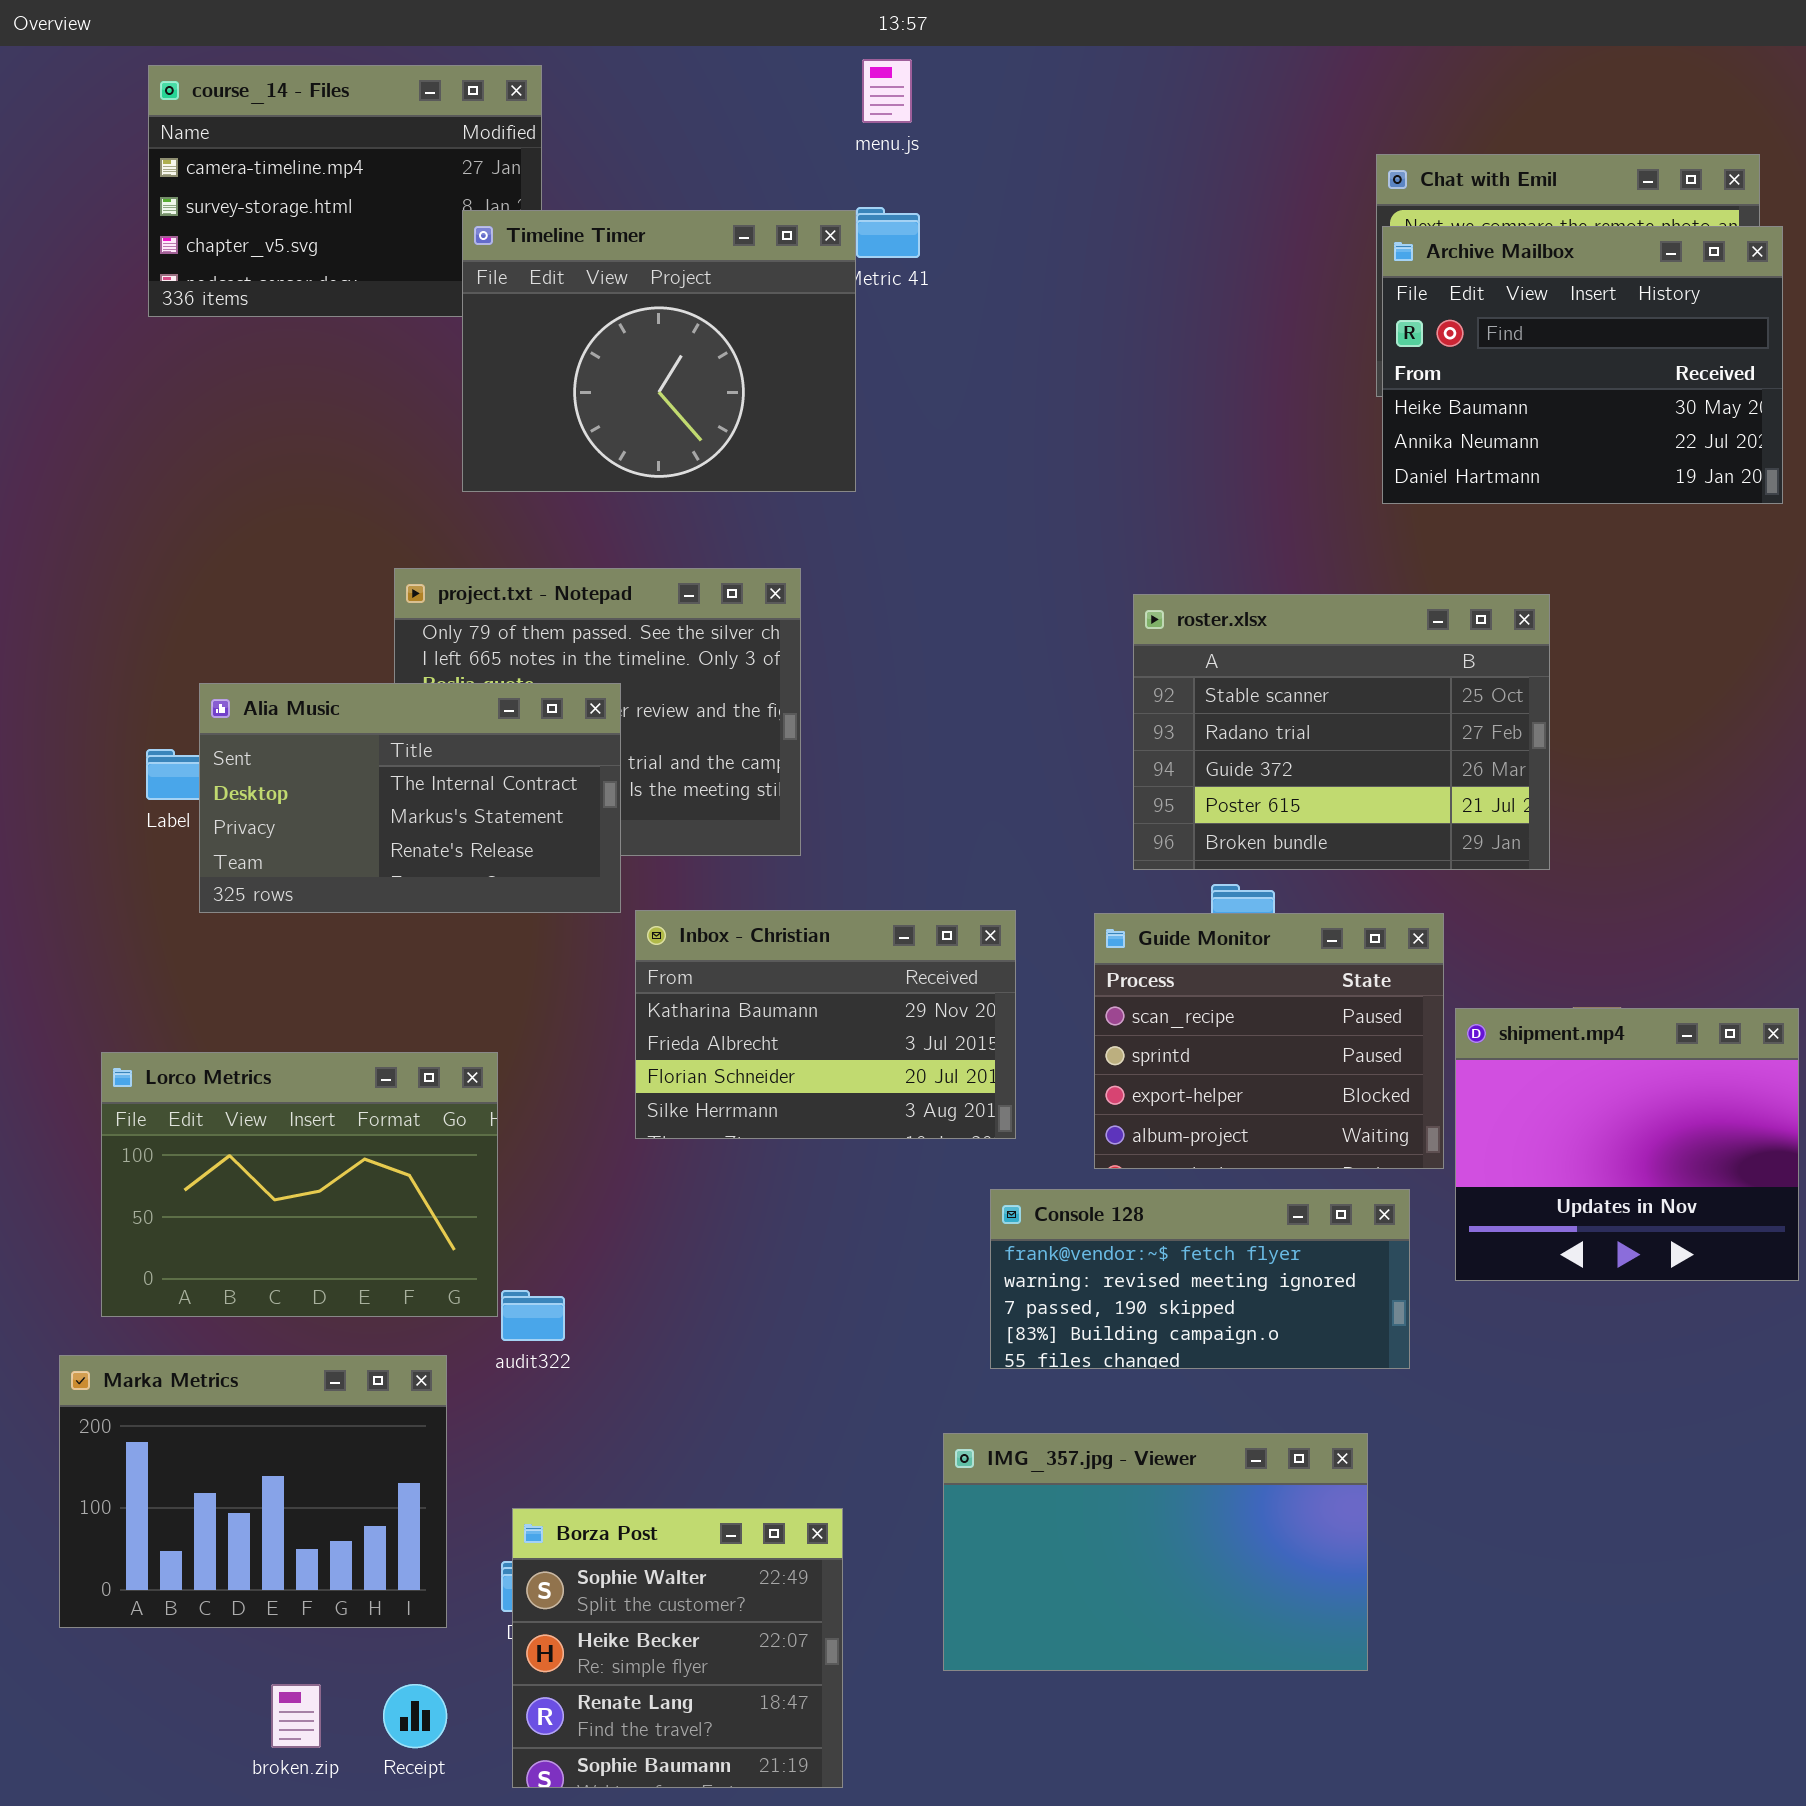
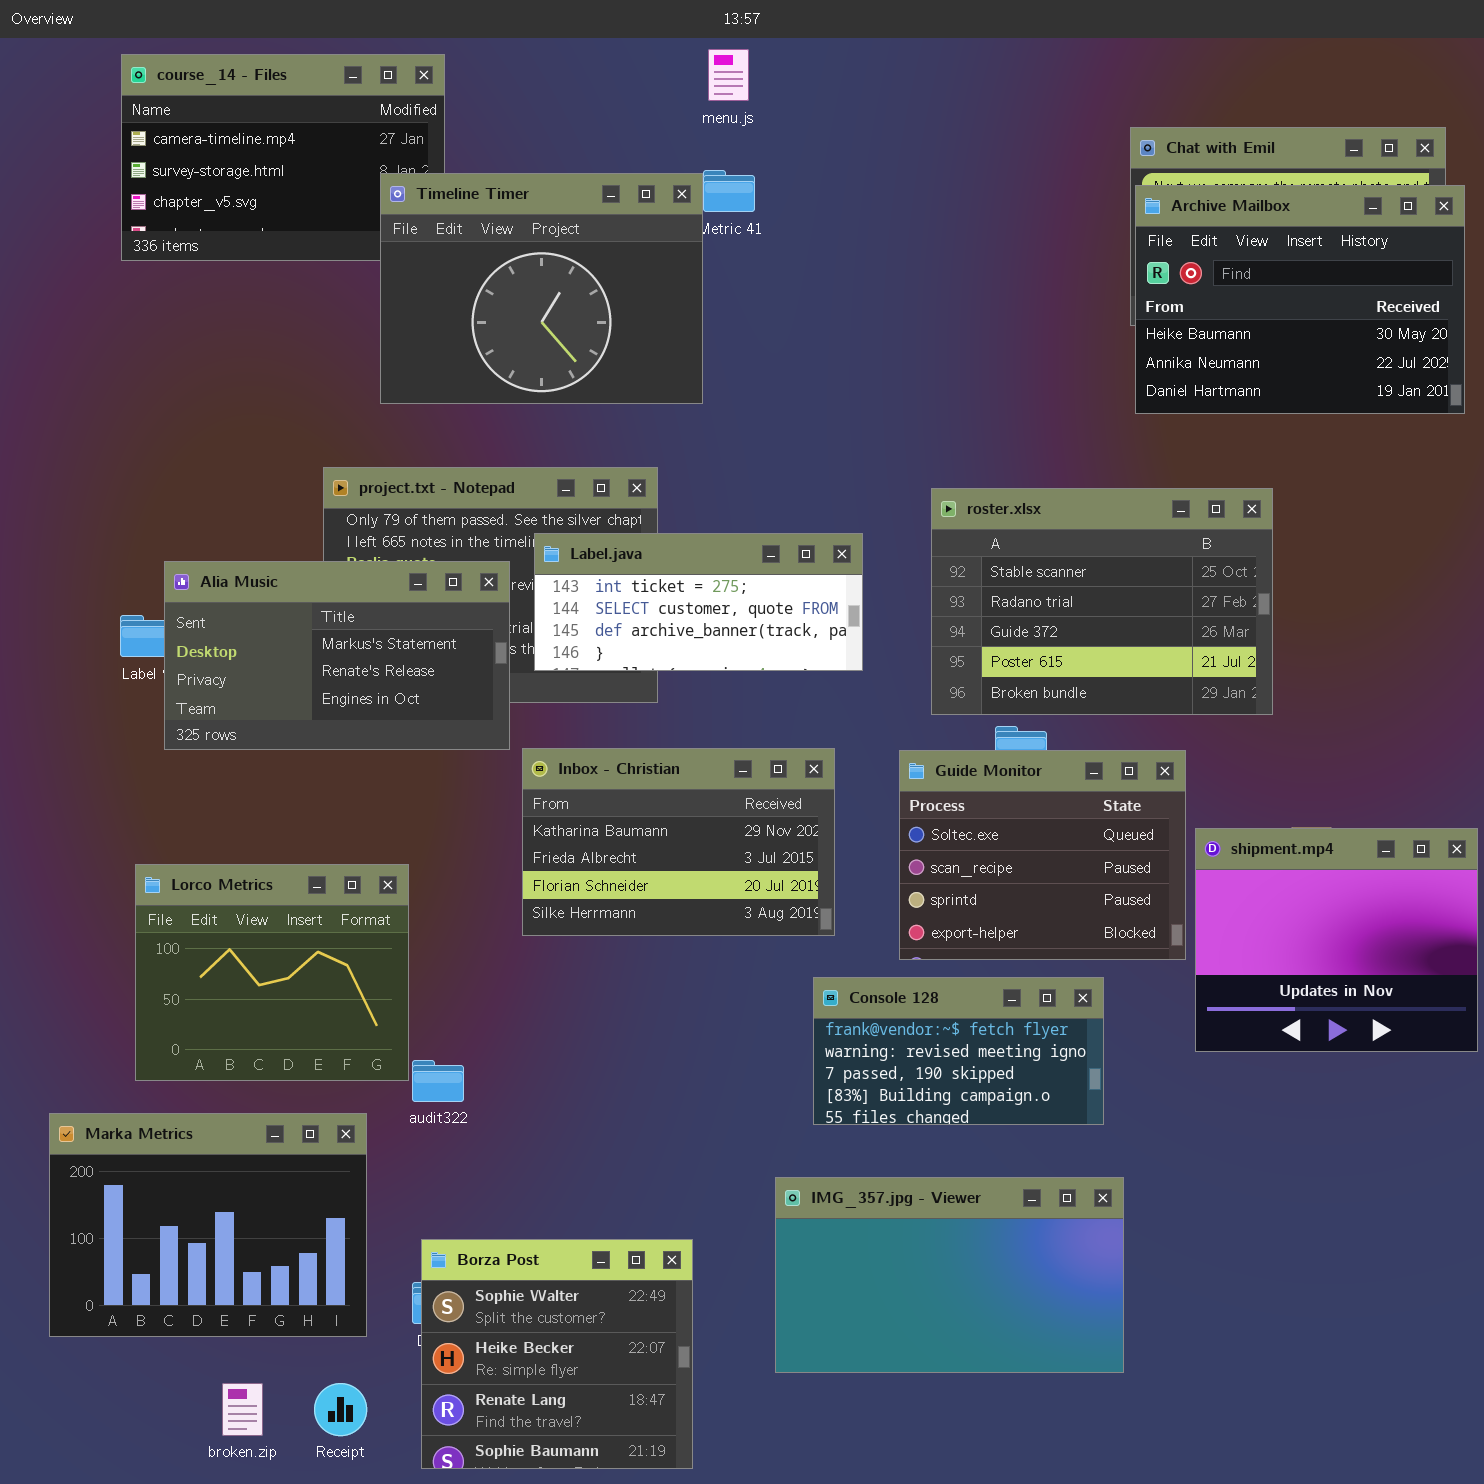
Label.java: none -> [534,533,863,671], opened
Alia Music: [199,683,621,913] -> [164,561,510,750], scrolled down 1 row
Guide Monitor: [1094,913,1444,1169] -> [899,750,1186,960], scrolled up 1 row
Lorco Metrics: [101,1052,498,1317] -> [135,864,409,1081], resized
Console 128: [990,1189,1410,1369] -> [813,977,1104,1125], resized

